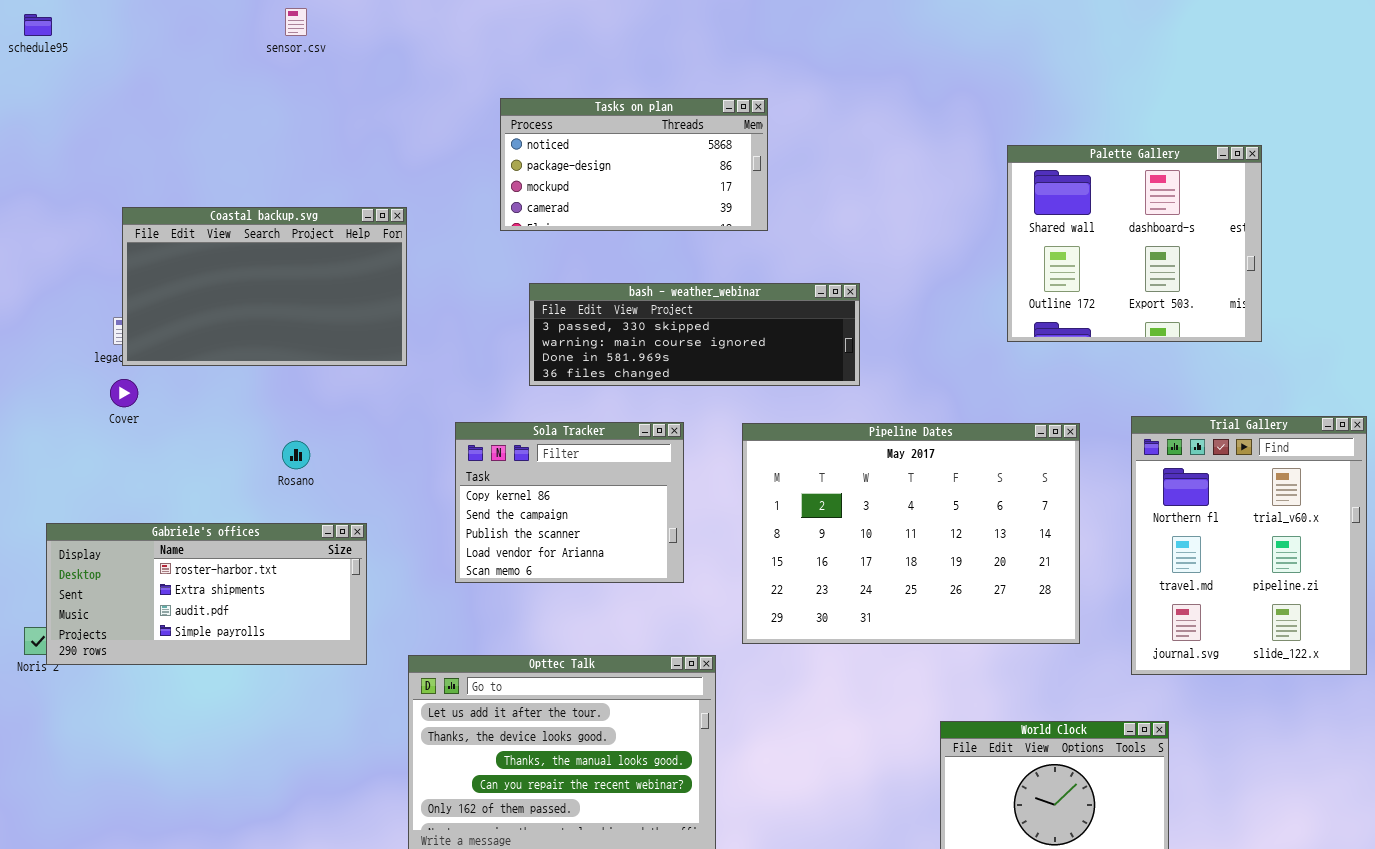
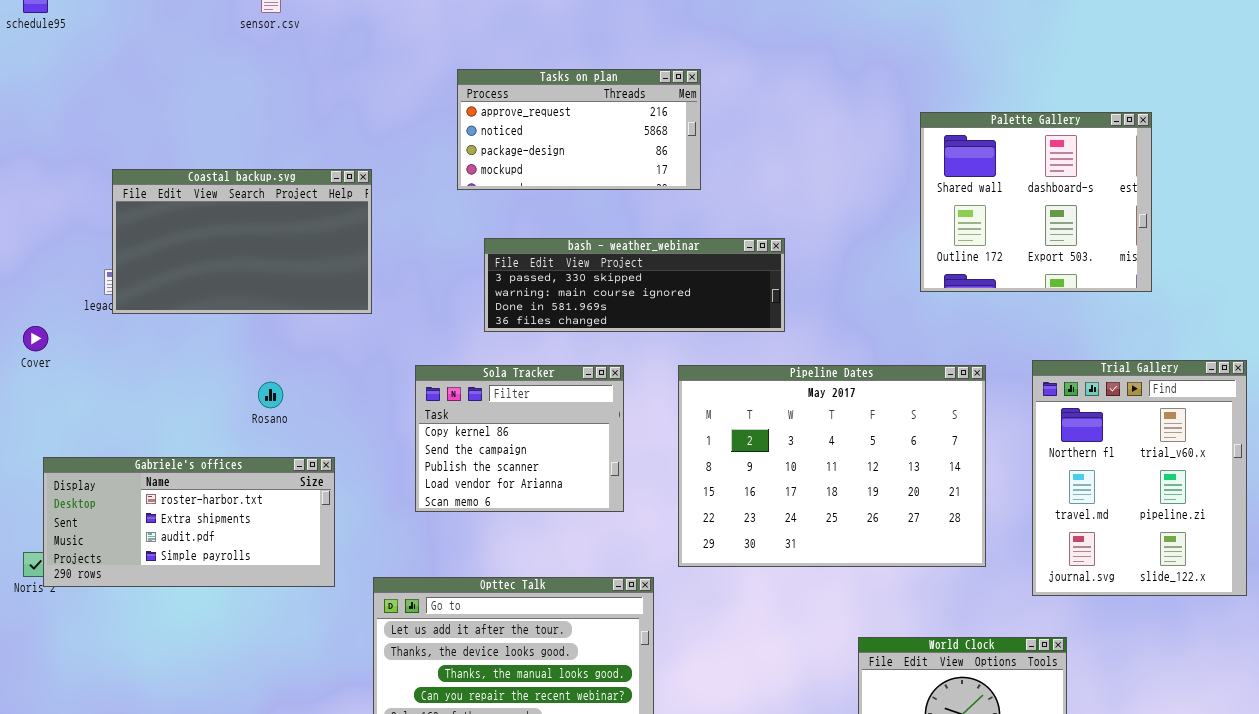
Tasks on plan: [500,98,768,231] -> [457,69,701,190], scrolled up 1 row
Cover: [110,379,138,407] -> [23,326,48,351], moved

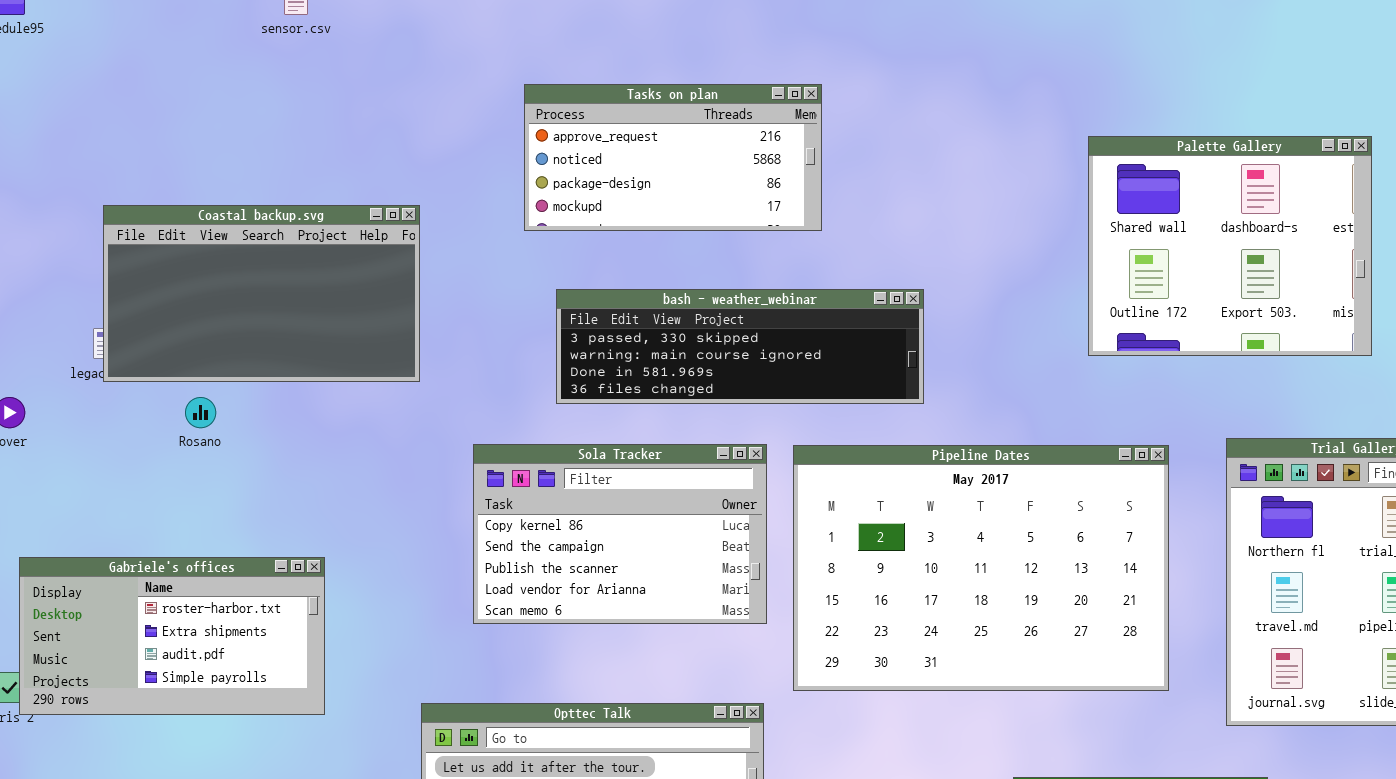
Sola Tracker: [415,365,624,512] -> [473,444,767,624], resized
Rosano: [258,382,283,408] -> [185,397,216,428], moved
Gabriele's offices: [43,457,335,587] -> [19,557,325,715], resized

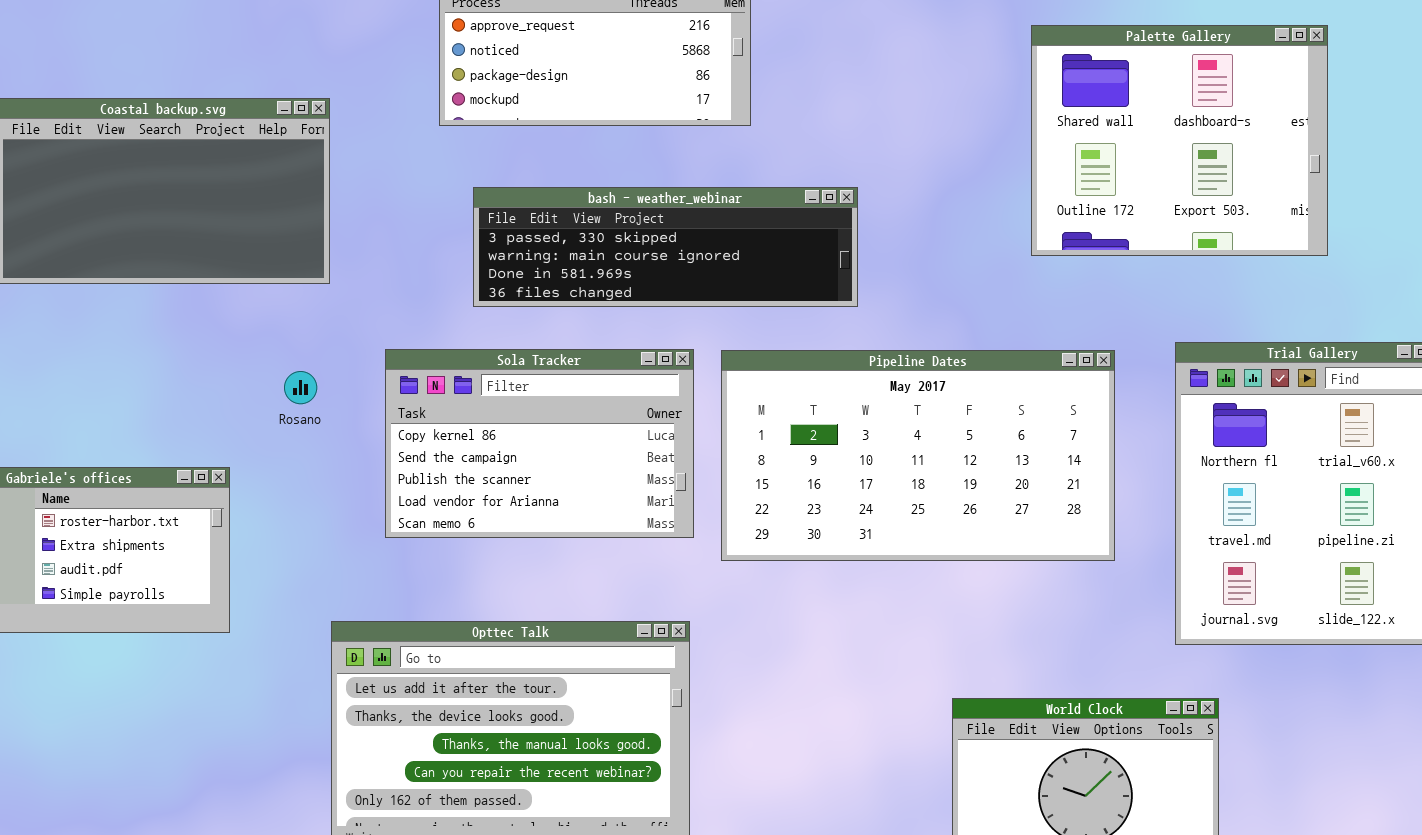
Rosano: [185,397,216,428] -> [284,371,317,404], moved
Pipeline Dates: [793,445,1169,691] -> [721,350,1115,561], resized

